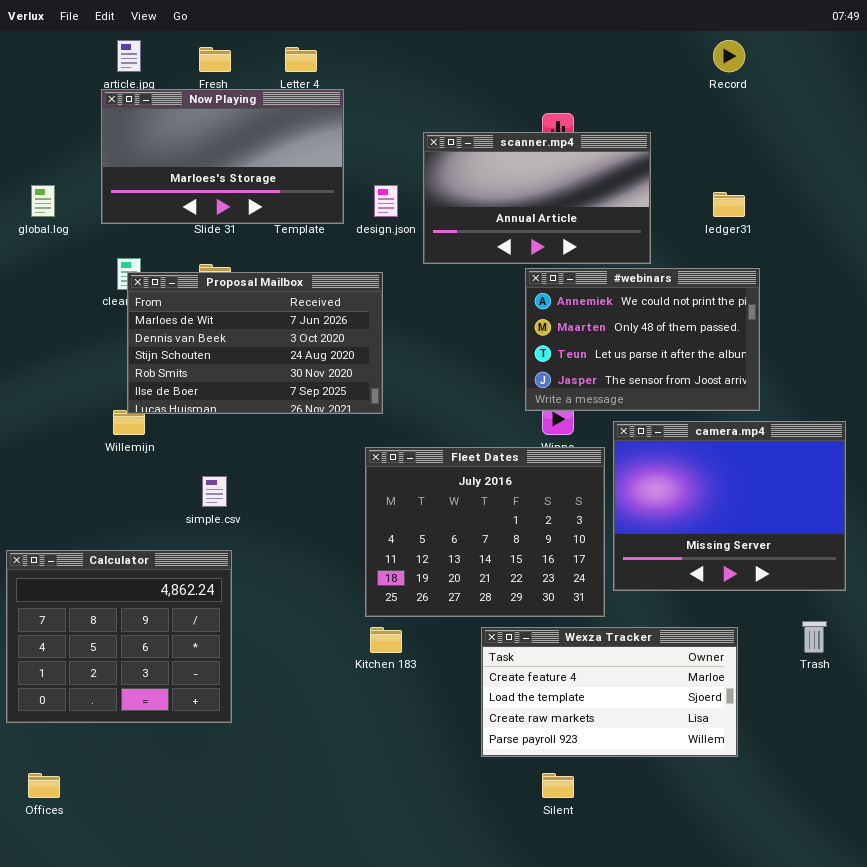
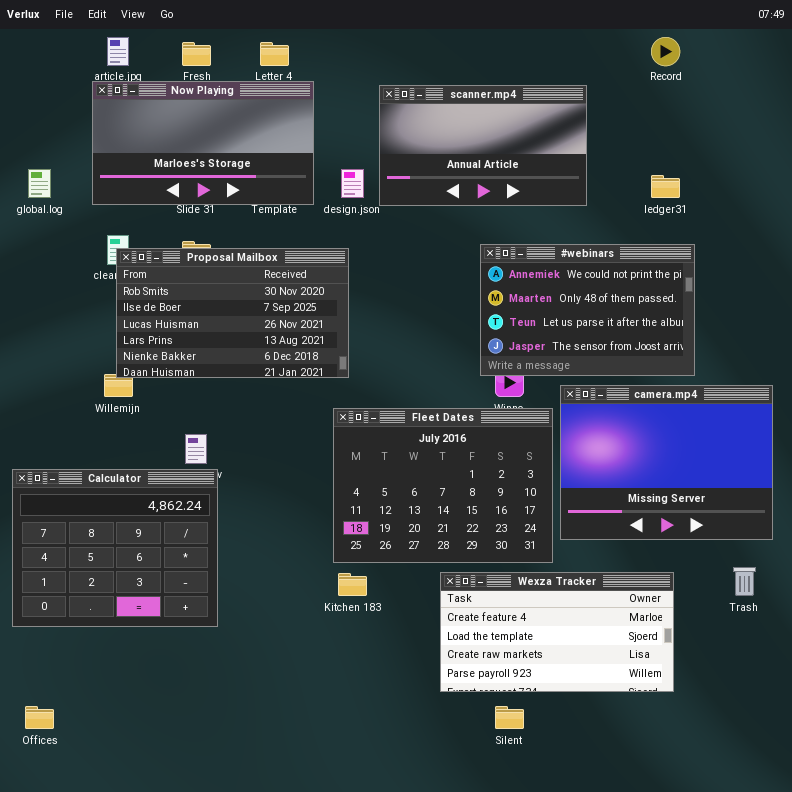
scanner.mp4: [423,132,651,264] -> [379,85,587,206], moved
Proposal Mailbox: [127,272,383,414] -> [116,248,349,378], scrolled down 3 rows
Calculator: [6,550,232,723] -> [12,469,218,627], moved

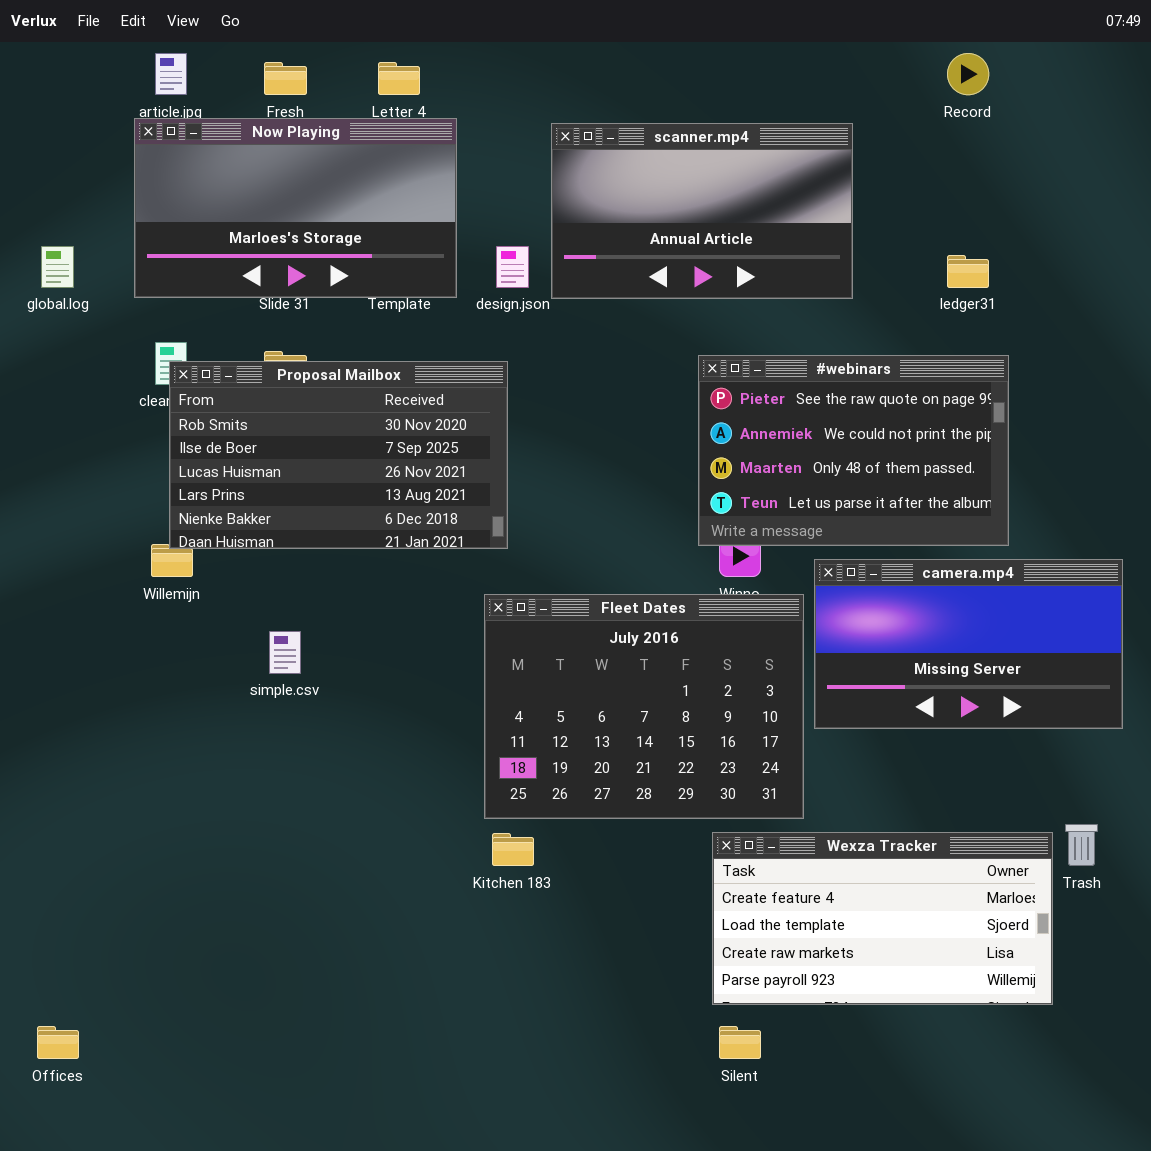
#webinars: [480,244,695,376] -> [698,355,1009,546], scrolled up 1 row
camera.mp4: [560,385,773,540] -> [814,559,1123,729], resized
Calculator: [12,469,218,627] -> none, closed
Wexza Tracker: [440,572,674,692] -> [712,832,1053,1005], moved

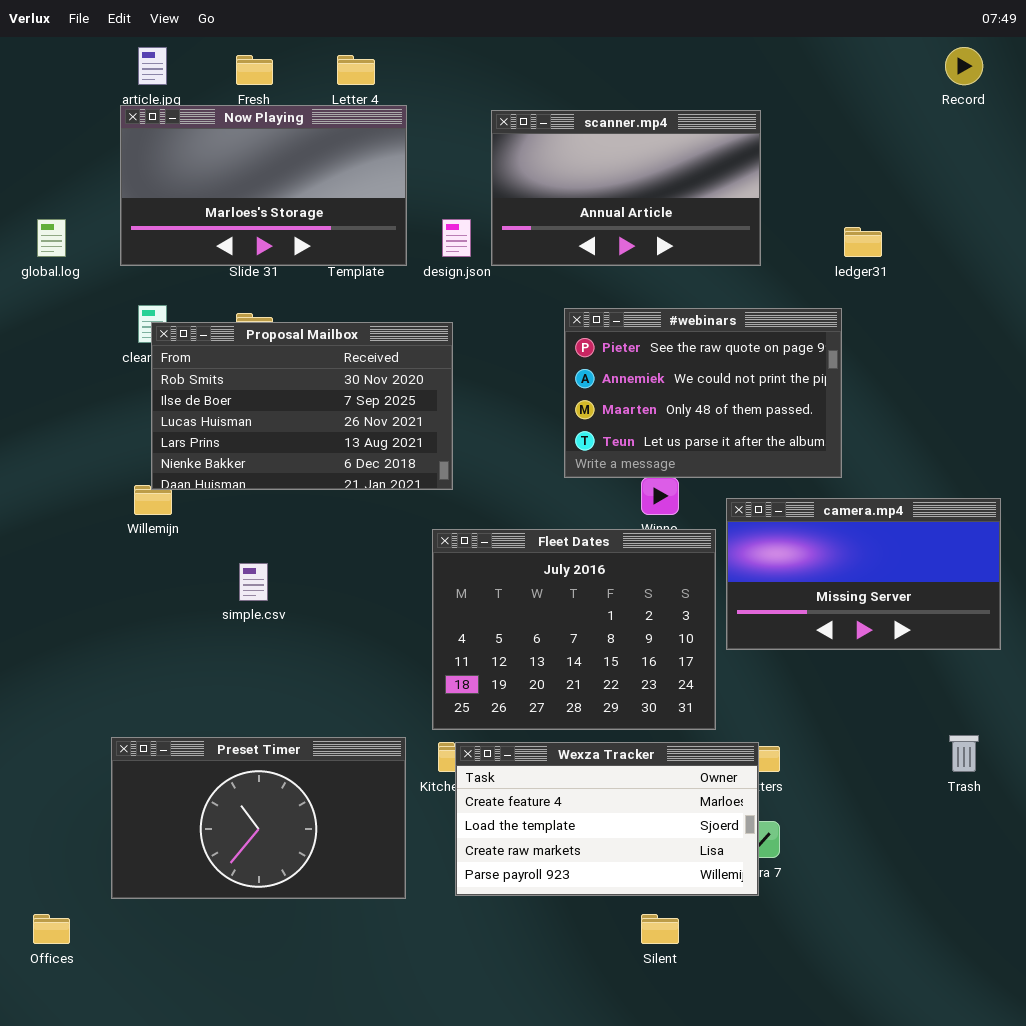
Record: [947,53,989,95] -> [945,47,983,85], moved
#webinars: [698,355,1009,546] -> [564,308,842,478], moved
Preset Timer: none -> [111,737,406,899], opened
Wexza Tracker: [712,832,1053,1005] -> [455,742,759,896], moved

